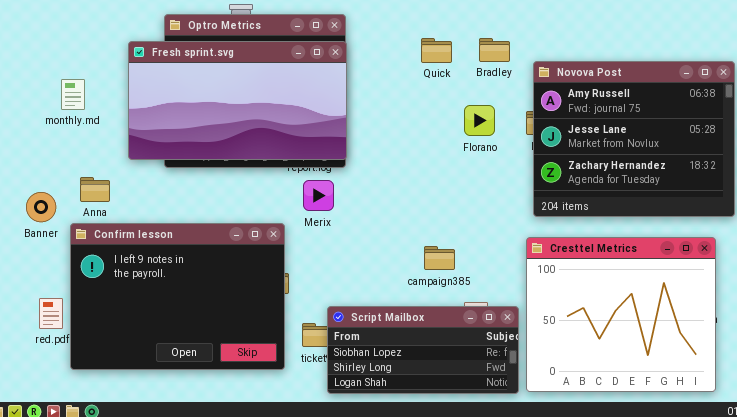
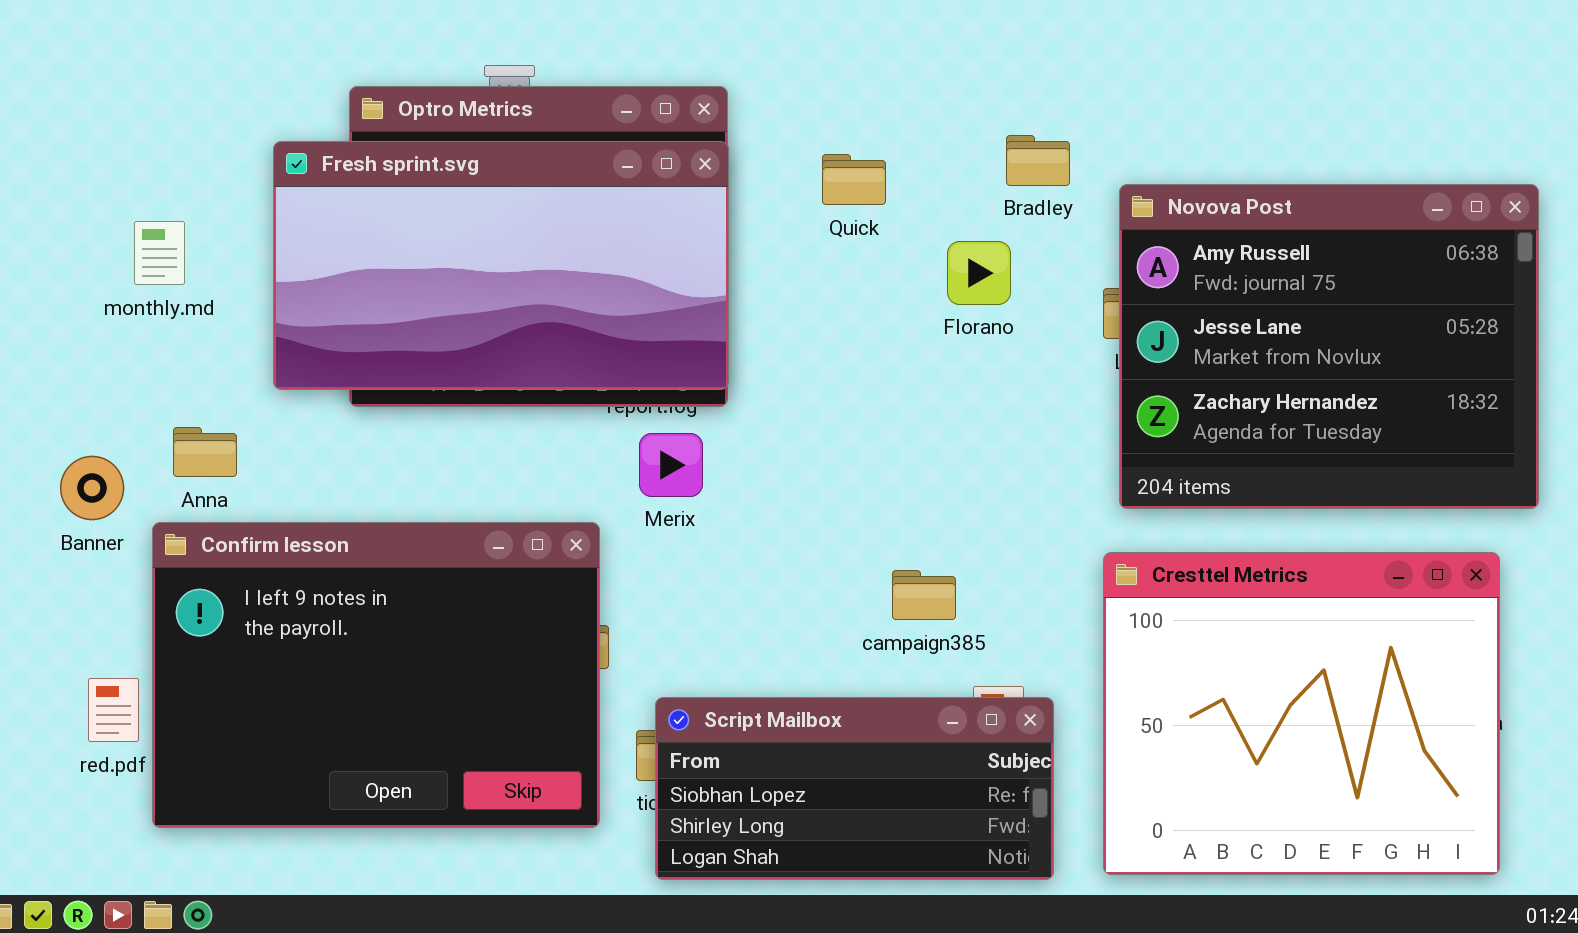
Quick: [421,38,452,63] -> [822,154,886,205], moved
Florano: [464,105,495,136] -> [947,241,1011,305], moved
Script Mailbox: [327,306,519,394] -> [655,697,1054,880], moved

